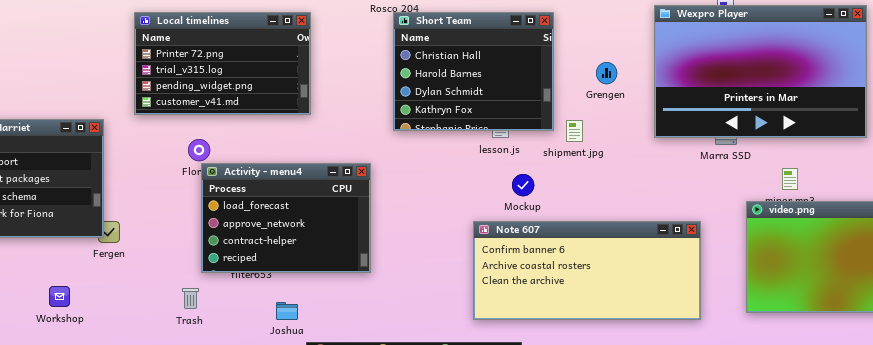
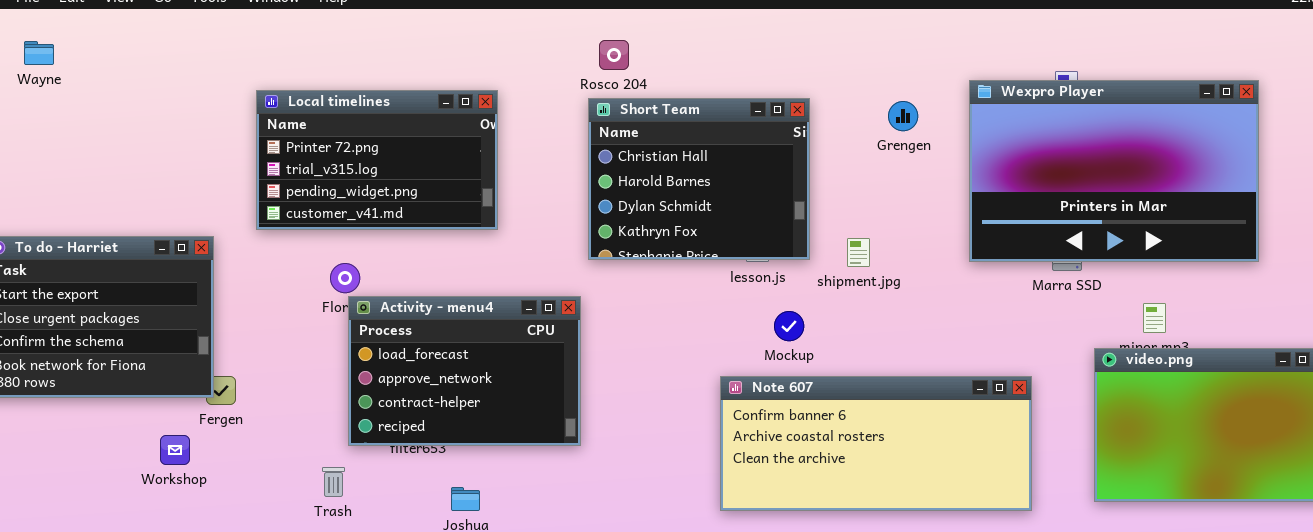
Short Team: [393,12,554,131] -> [588,98,810,260], moved
Grengen: [596,62,617,84] -> [888,101,918,131], moved
Workshop: [49,286,70,307] -> [160,435,190,465], moved

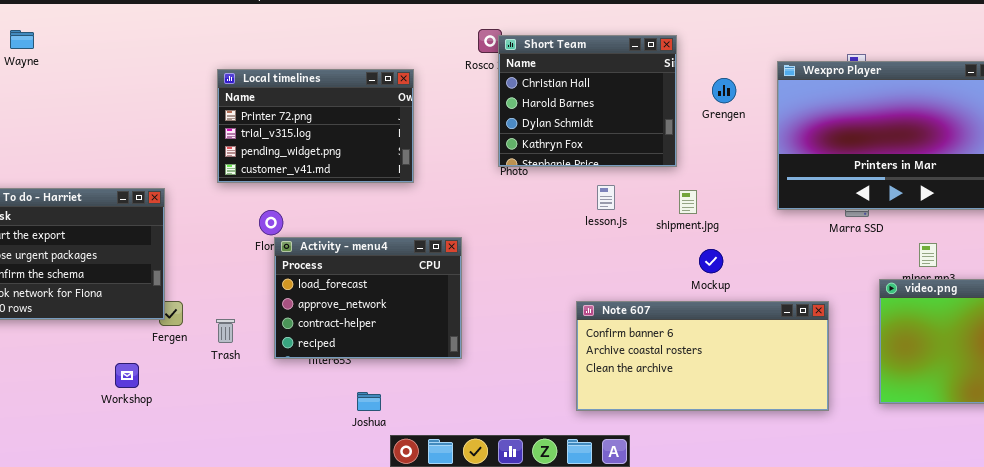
Local timelines: [256,90,498,230] -> [217,69,414,183], moved
Short Team: [588,98,810,260] -> [498,35,677,167], moved
Mockup: [774,311,804,341] -> [699,249,723,273], moved
Workshop: [160,435,190,465] -> [115,363,139,388], moved
Trash: [322,467,345,497] -> [216,319,235,343], moved

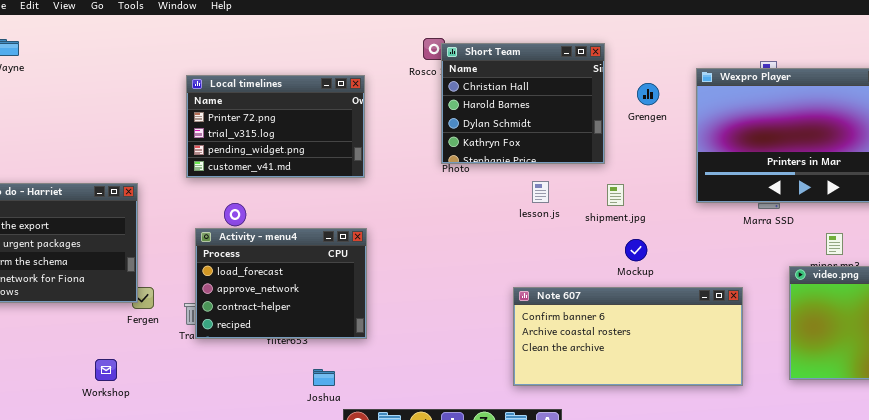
Activity - menu4: [274,237,462,359] -> [195,228,367,339], moved
Workshop: [115,363,139,388] -> [95,359,117,381], moved

